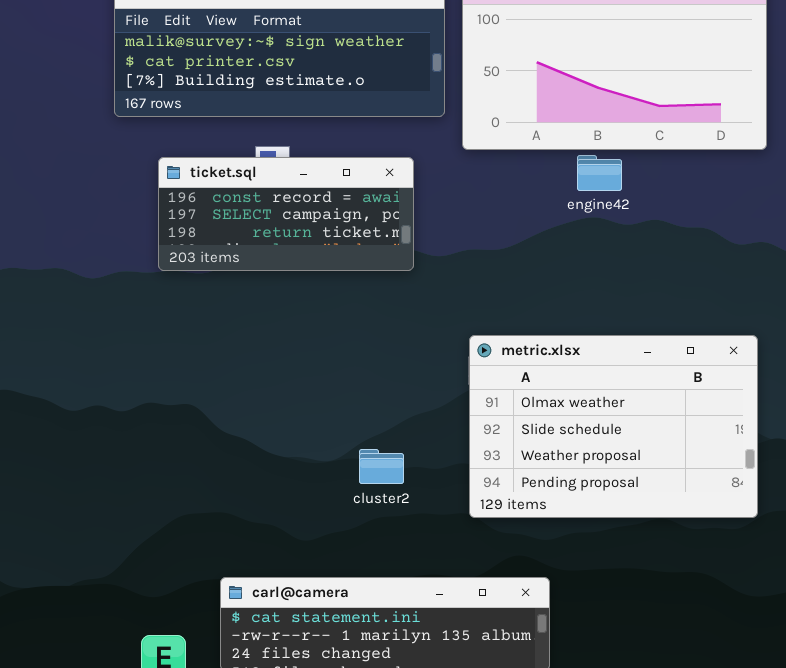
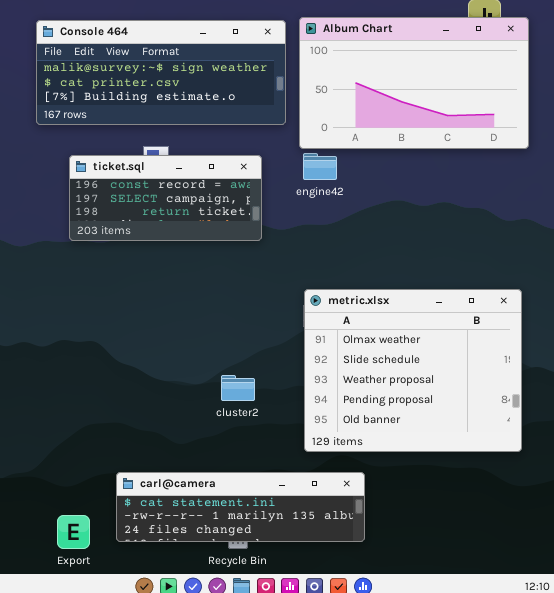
engine42: [577,155,622,191] -> [303,153,337,180], moved
metric.xlsx: [469,335,758,518] -> [304,289,522,452], resized

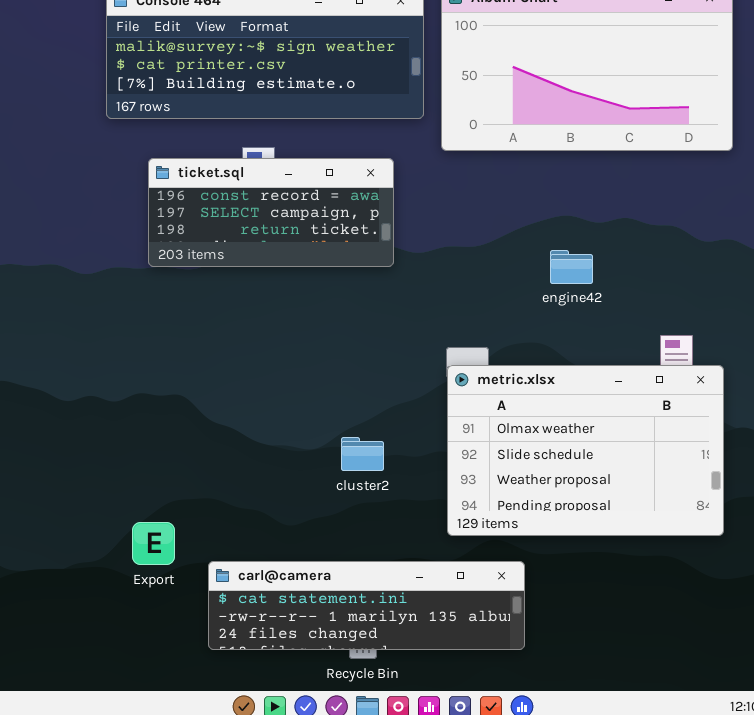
engine42: [303,153,337,180] -> [550,250,593,284], moved
metric.xlsx: [304,289,522,452] -> [447,365,724,536], resized
Export: [57,515,90,549] -> [132,522,175,565], moved

